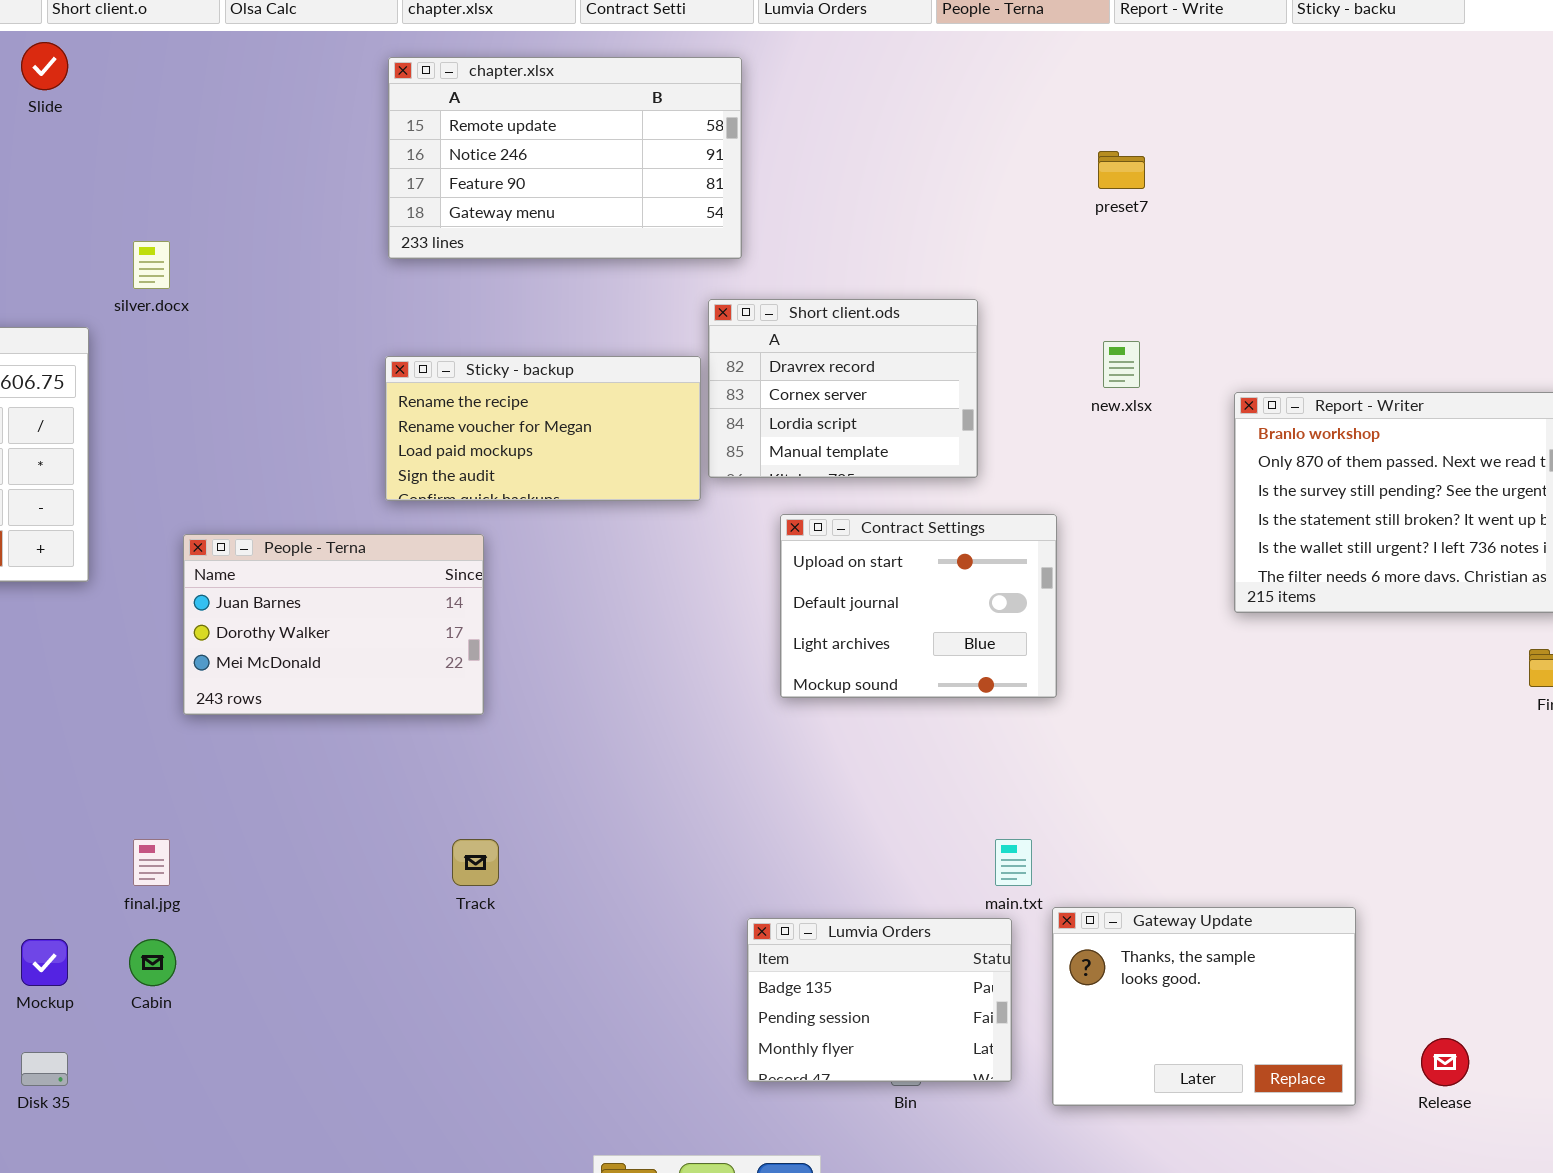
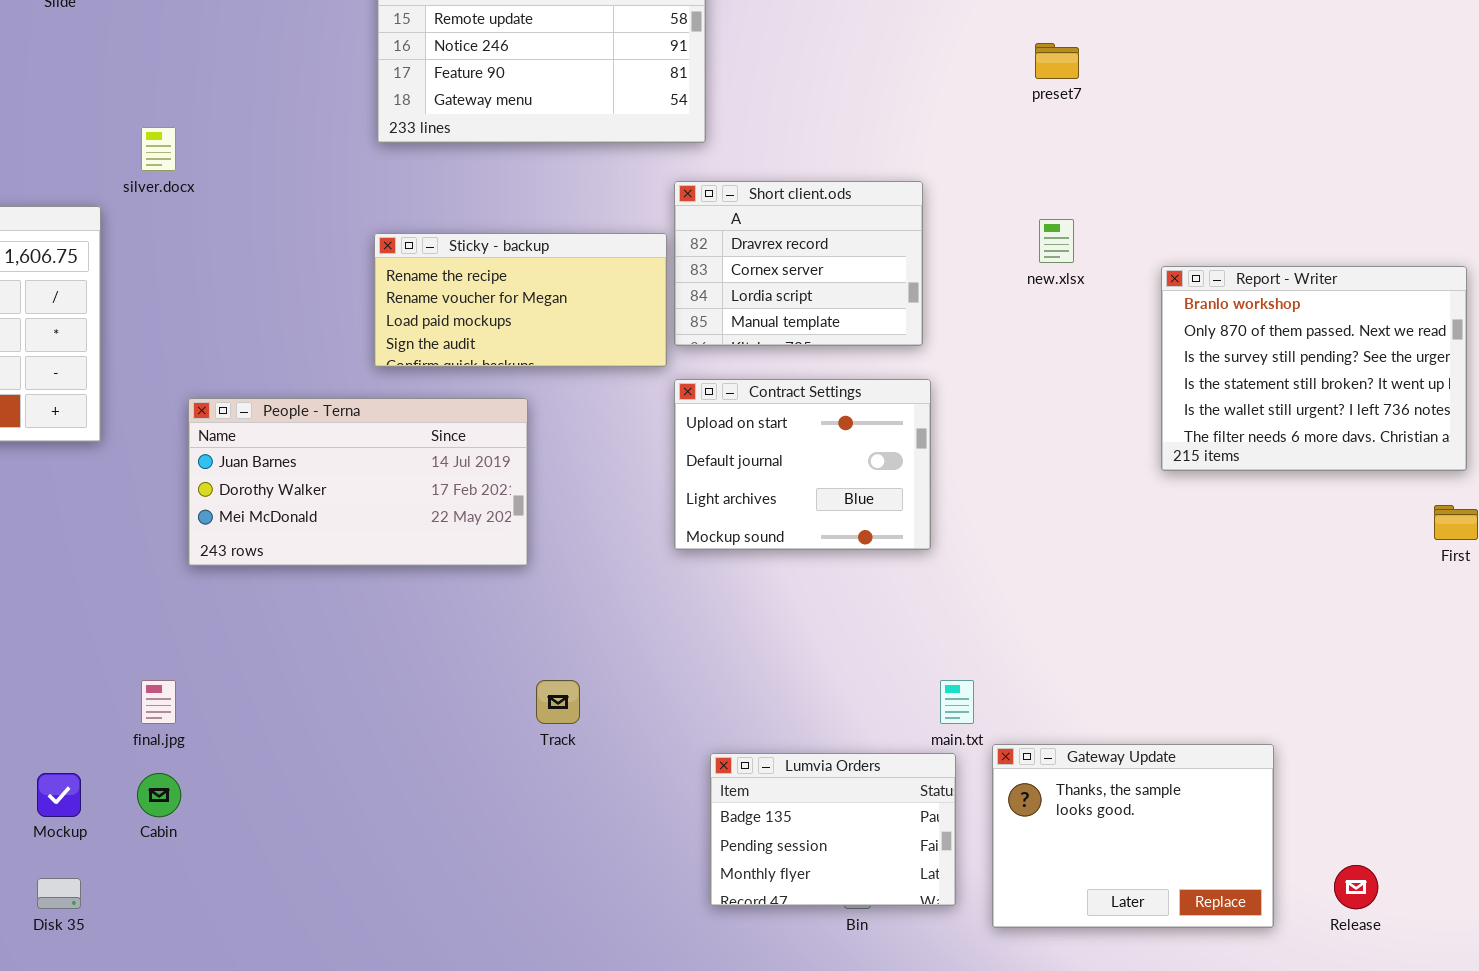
Contract Settings: [780,514,1057,698] -> [674,379,931,550], moved
People - Terna: [183,534,484,715] -> [188,398,528,566], resized
Track: [452,839,499,886] -> [536,680,580,724], moved

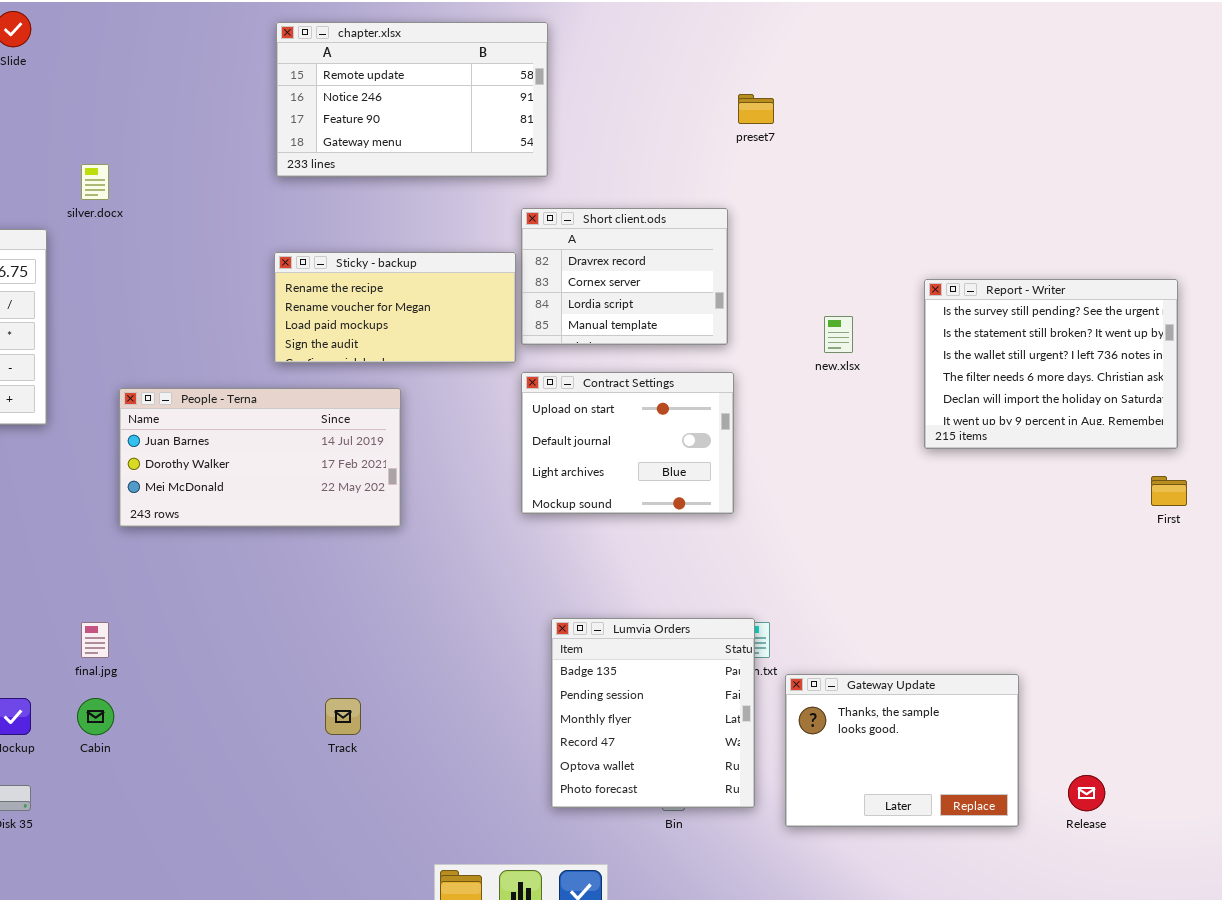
preset7: [1035,43,1079,79] -> [738,94,774,124], moved
new.xlsx: [1039,219,1074,263] -> [824,316,853,353], moved
Report - Writer: [1161,266,1467,471] -> [924,279,1178,449], scrolled down 2 rows
Track: [536,680,580,724] -> [325,698,361,735], moved
Lumvia Orders: [710,753,956,906] -> [551,618,755,808], resized

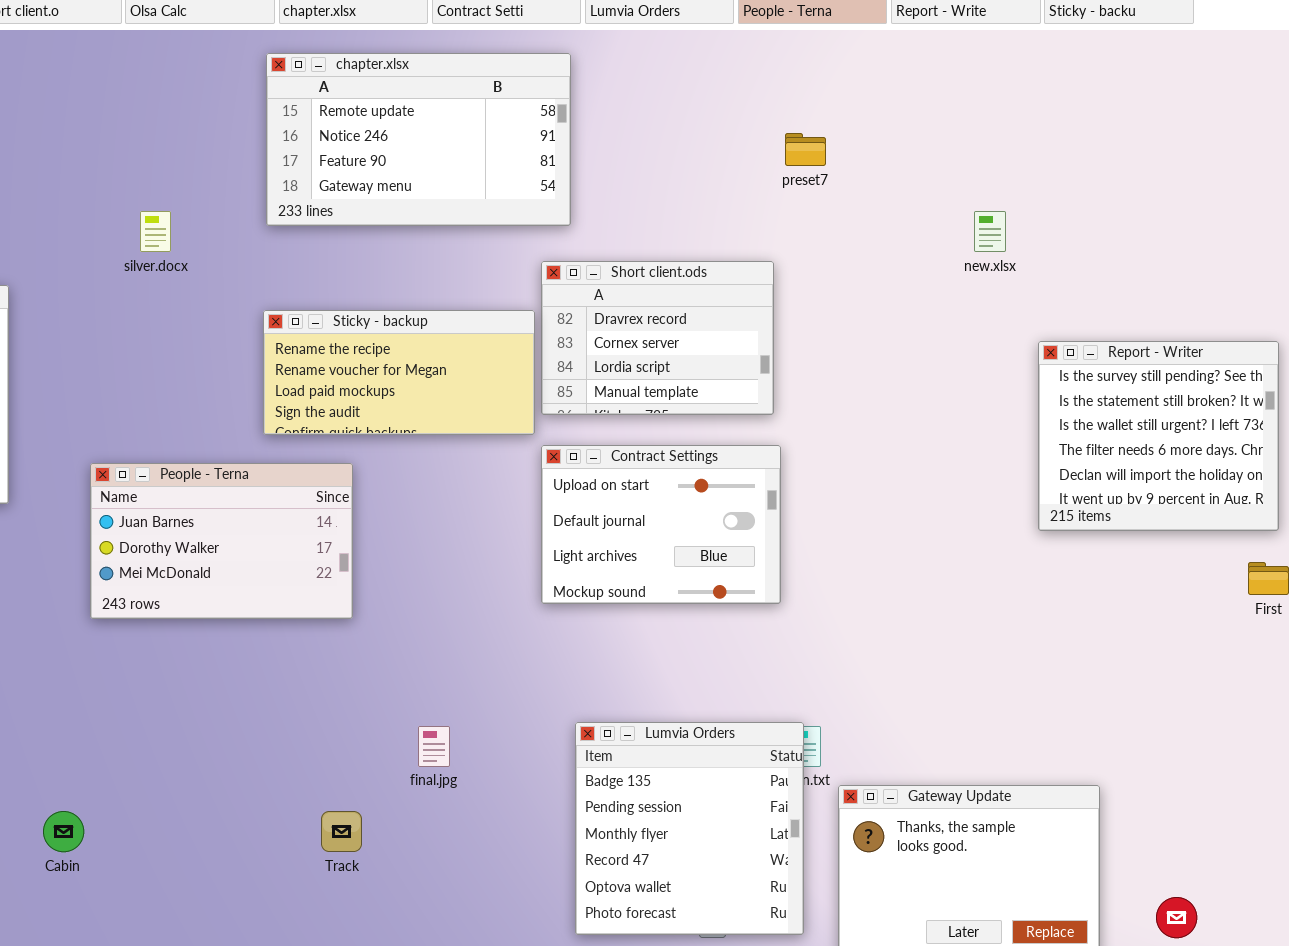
silver.docx: [81,164,109,200] -> [140,211,171,252], moved
Report - Writer: [924,279,1178,449] -> [1038,341,1279,531], resized
new.xlsx: [824,316,853,353] -> [974,211,1006,252], moved
People - Terna: [119,388,401,527] -> [90,463,353,619], resized
final.jpg: [81,622,109,658] -> [418,726,450,767], moved

